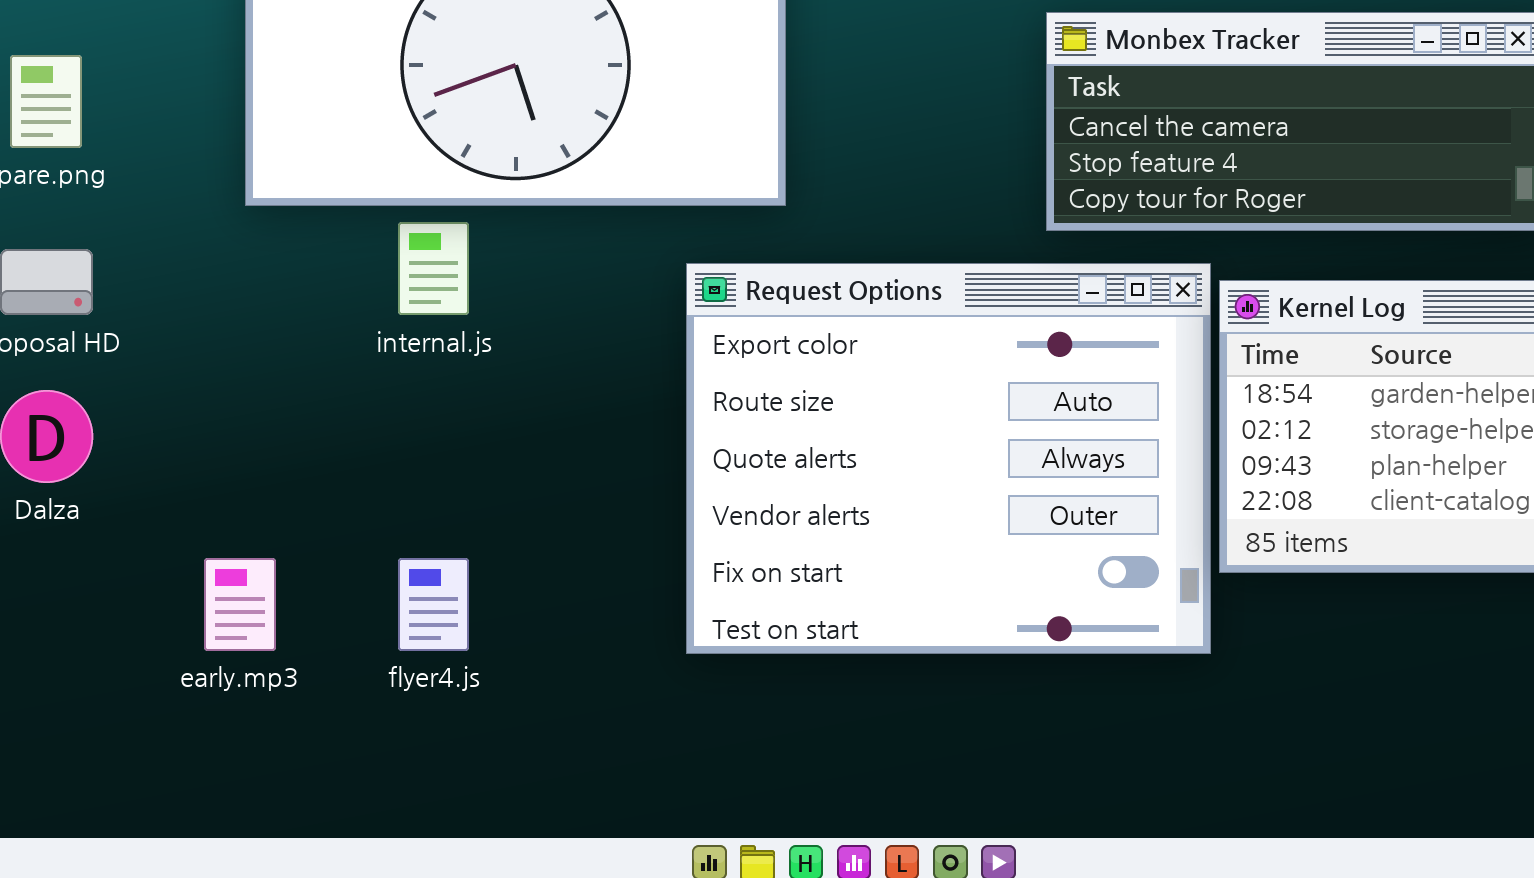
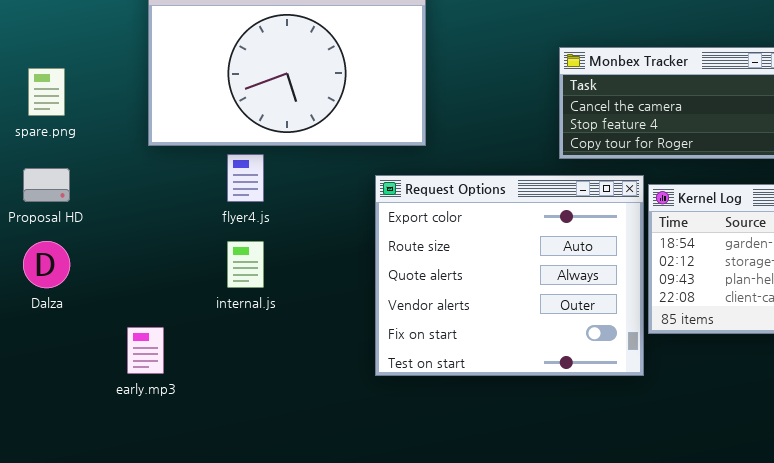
internal.js: [398,222,469,315] -> [227,241,264,288], moved
flyer4.js: [398,558,469,651] -> [227,154,264,202], moved

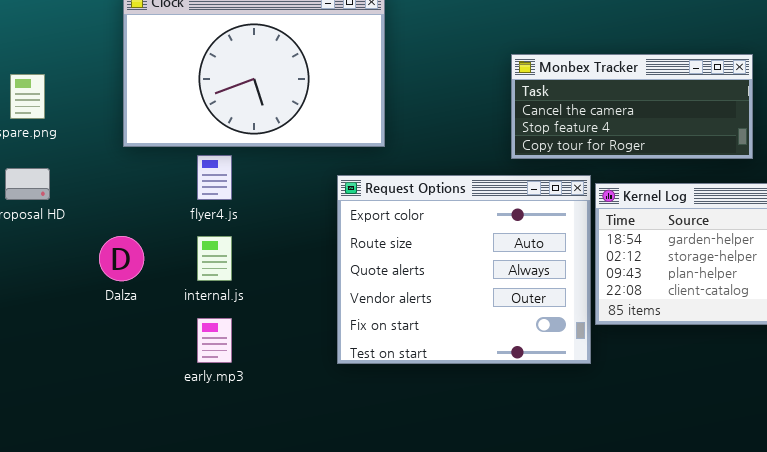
Dalza: [23,241,70,288] -> [99,236,144,281], moved
early.mp3: [127,327,164,374] -> [197,318,232,363], moved

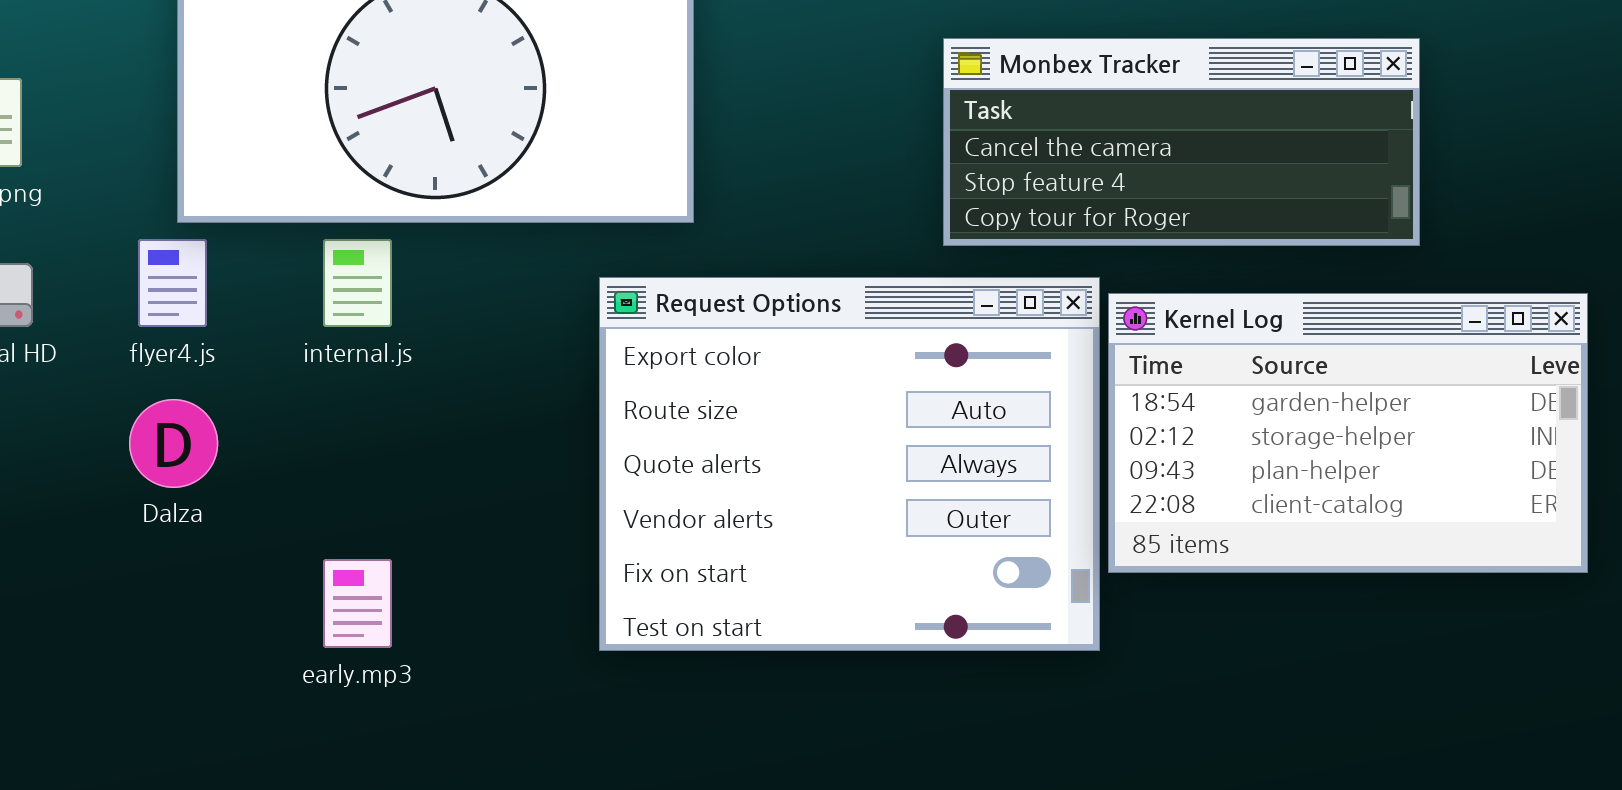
flyer4.js: [197,155,232,200] -> [138,239,207,327], moved
internal.js: [197,236,232,281] -> [323,239,392,327], moved

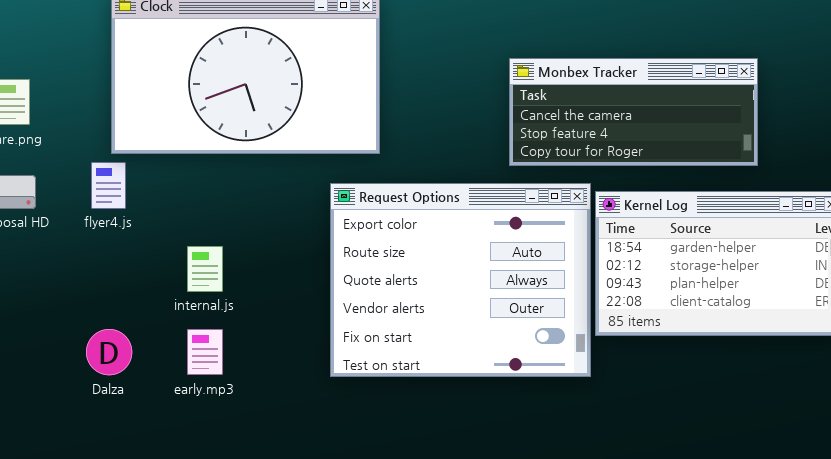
internal.js: [323,239,392,327] -> [187,246,223,292], moved
Dalza: [129,399,218,488] -> [86,329,132,375], moved

